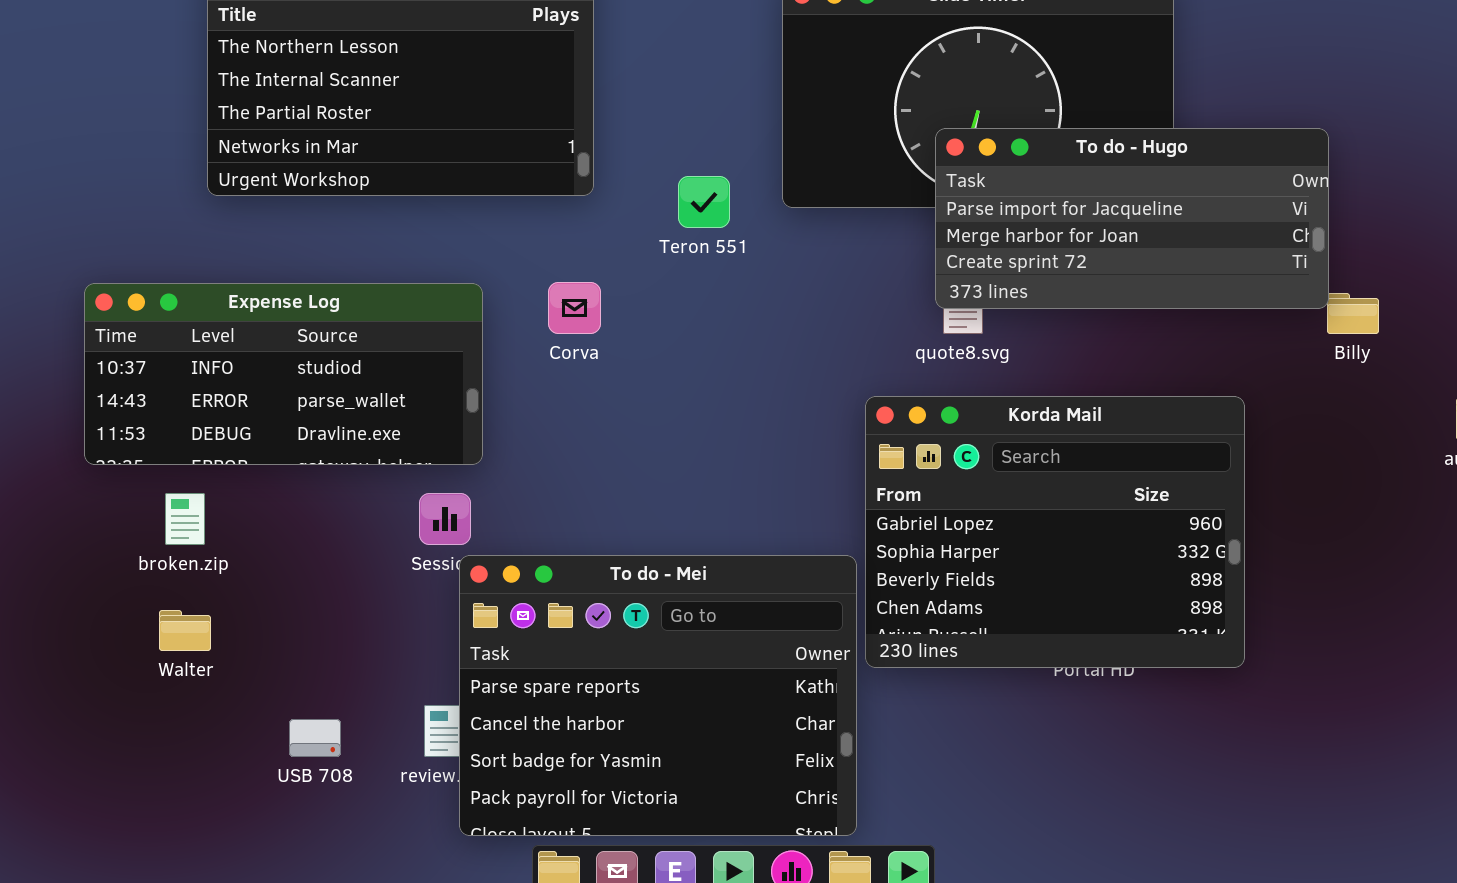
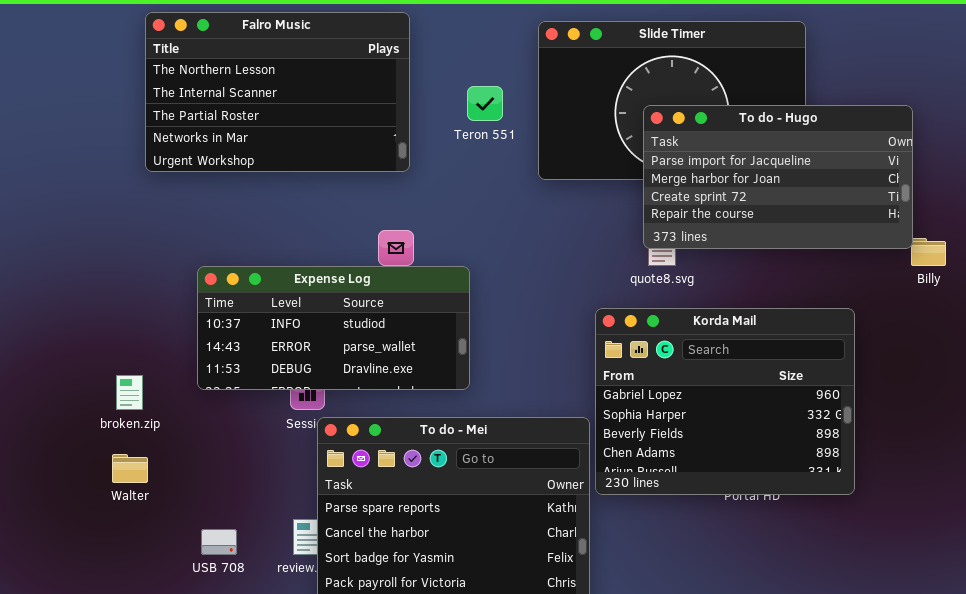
To do - Hugo: [935,128,1329,309] -> [643,105,913,249], resized
Teron 551: [678,176,730,228] -> [467,86,503,121], moved
Expense Log: [84,283,483,465] -> [197,266,470,390], moved

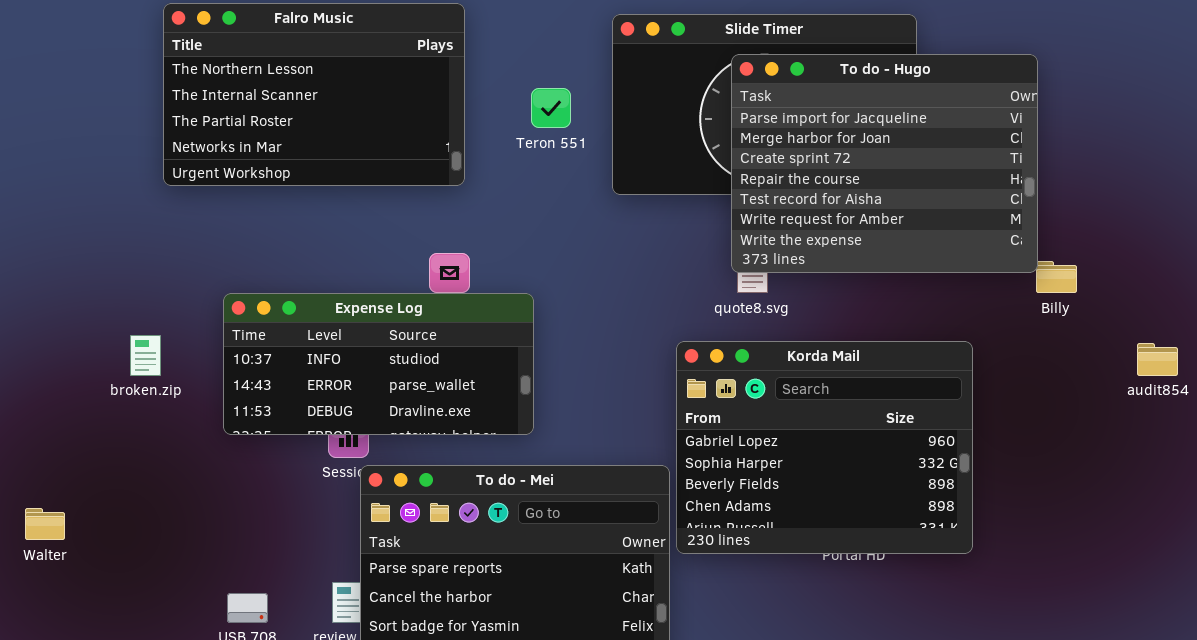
To do - Hugo: [643,105,913,249] -> [731,54,1038,273], resized
broken.zip: [116,375,143,410] -> [130,335,161,376], moved
Walter: [112,454,148,483] -> [25,508,65,540], moved

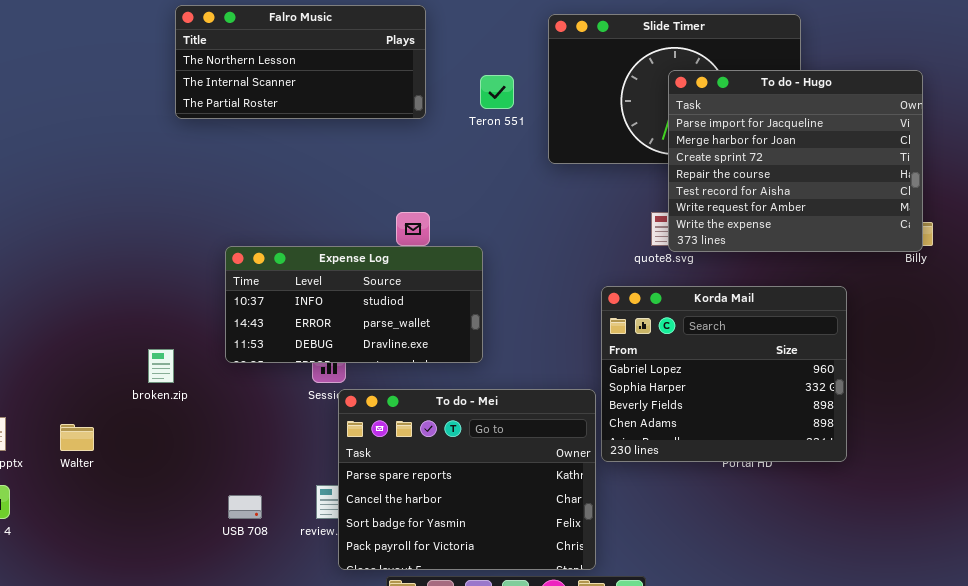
Falro Music: [163,3,465,186] -> [175,5,426,119], resized
To do - Hugo: [731,54,1038,273] -> [668,70,923,252], moved
broken.zip: [130,335,161,376] -> [148,349,174,383], moved

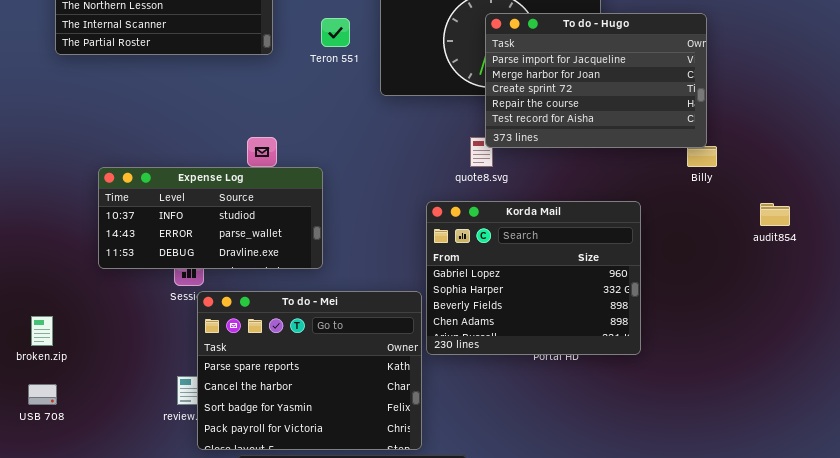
To do - Hugo: [668,70,923,252] -> [485,13,707,148], resized
broken.zip: [148,349,174,383] -> [31,316,53,346], moved
USB 708: [228,495,262,519] -> [28,384,57,405], moved

